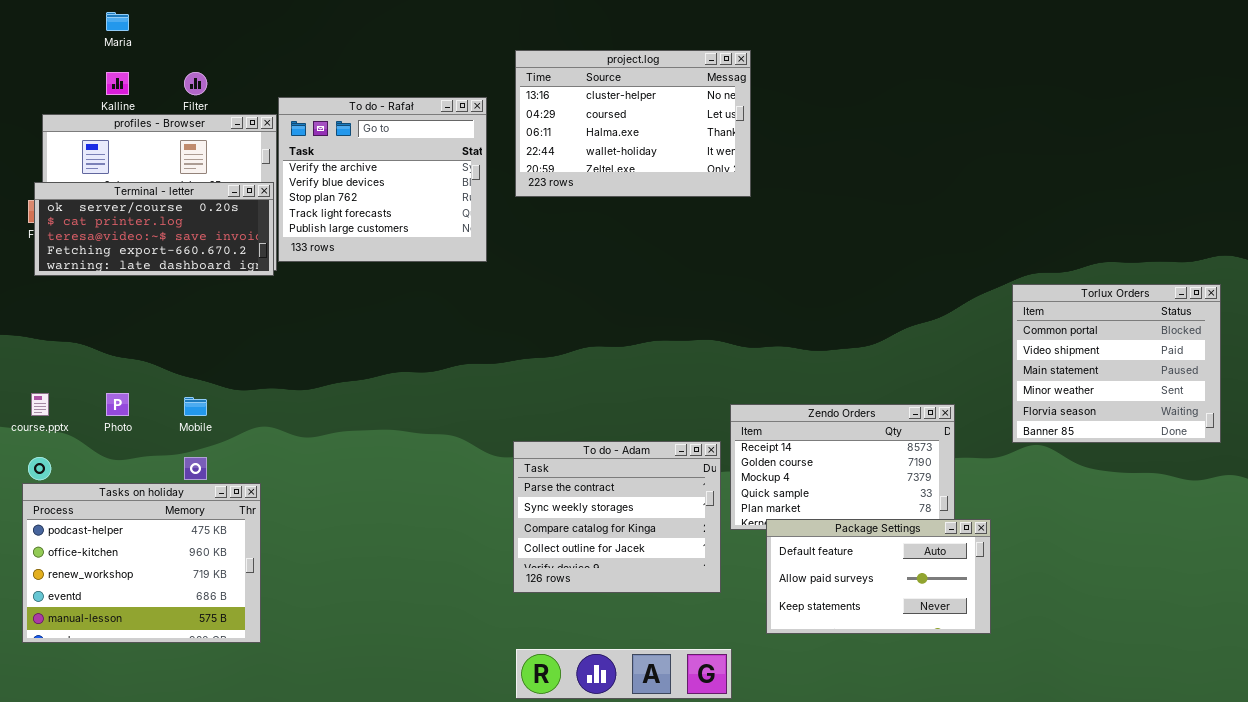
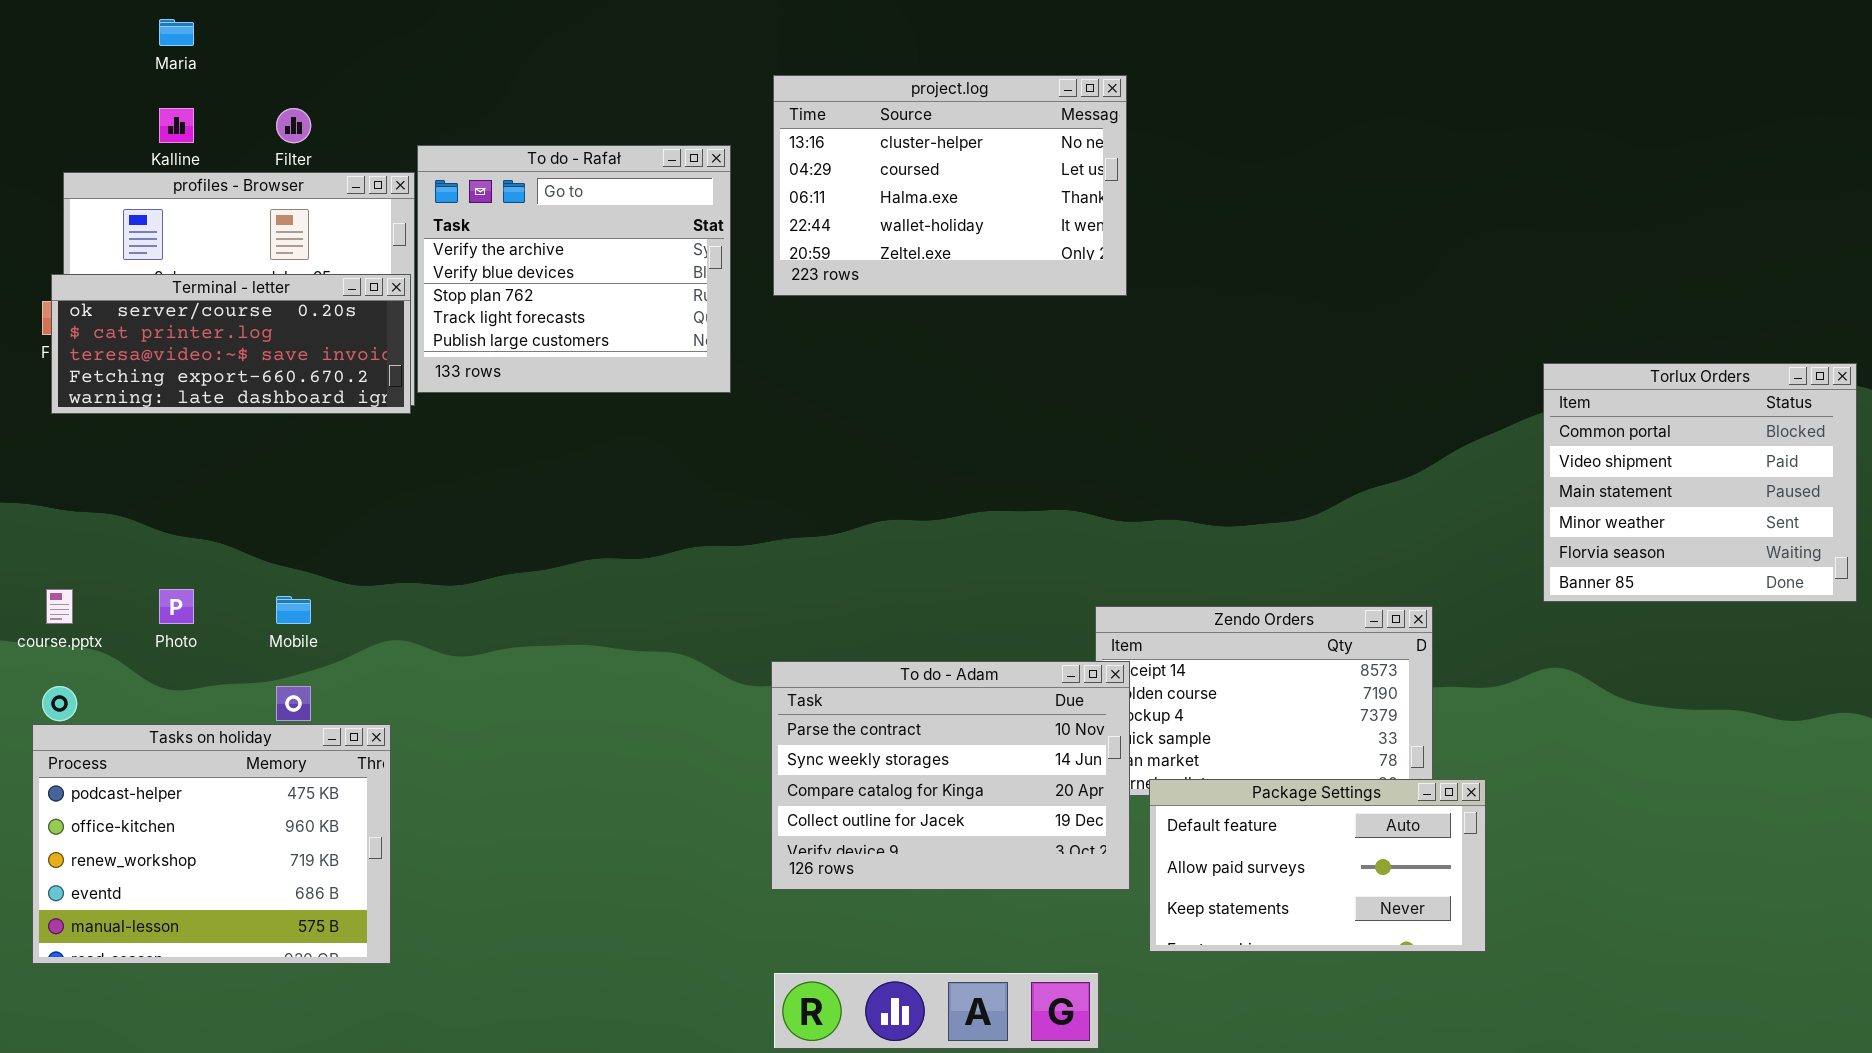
Torlux Orders: [1012,284,1221,443] -> [1543,363,1857,602], moved
To do - Adam: [513,441,721,593] -> [771,661,1130,890], resized

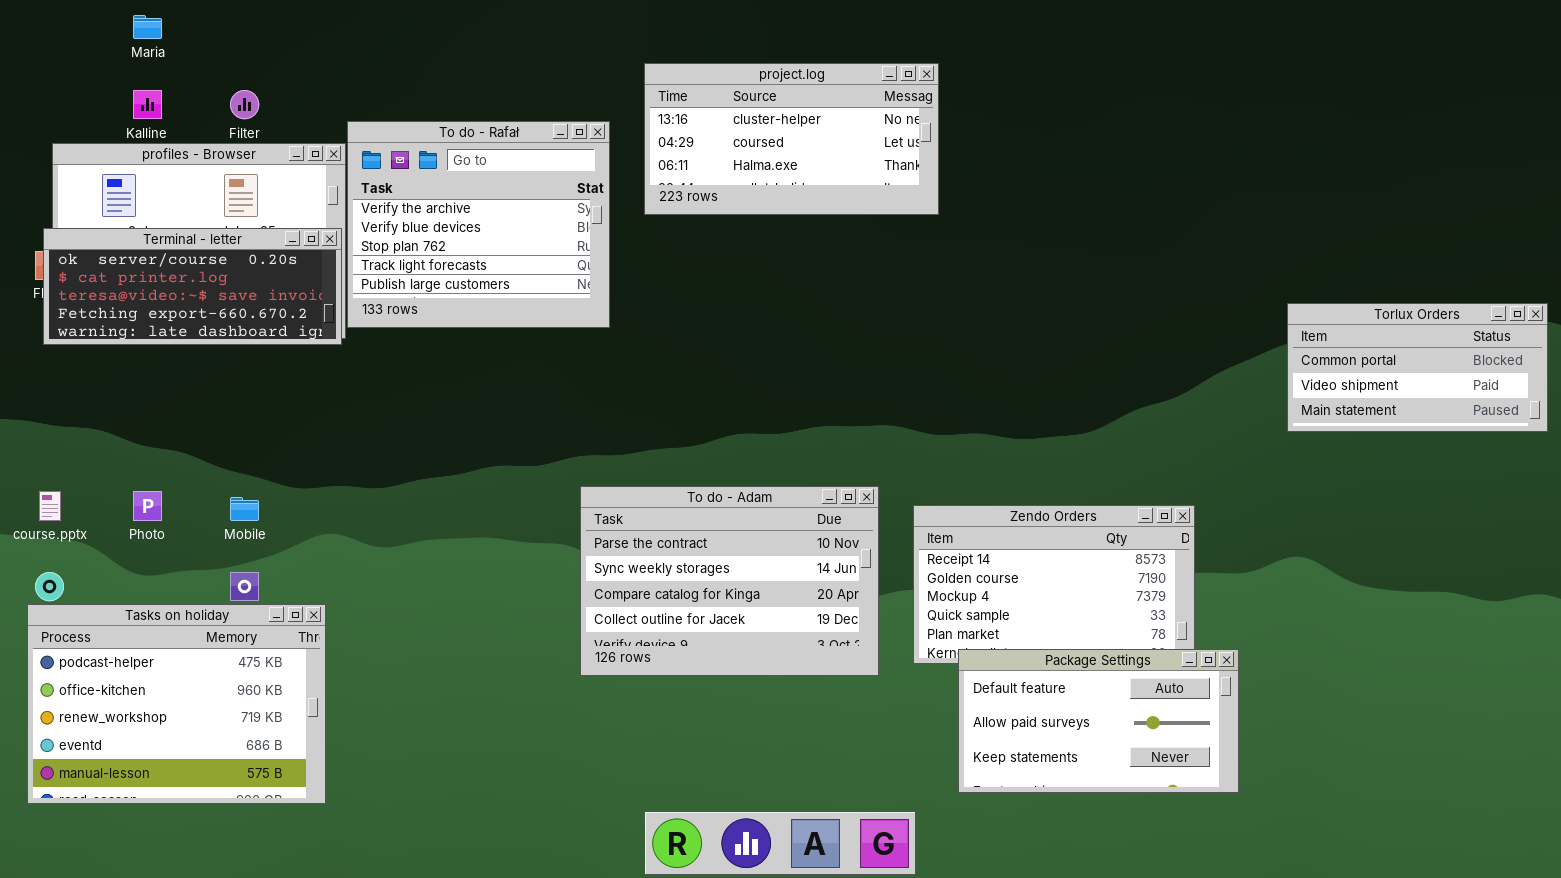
project.log: [773,75,1127,296] -> [644,63,939,215], resized
Torlux Orders: [1543,363,1857,602] -> [1287,303,1548,432], resized
To do - Adam: [771,661,1130,890] -> [580,486,879,676], moved

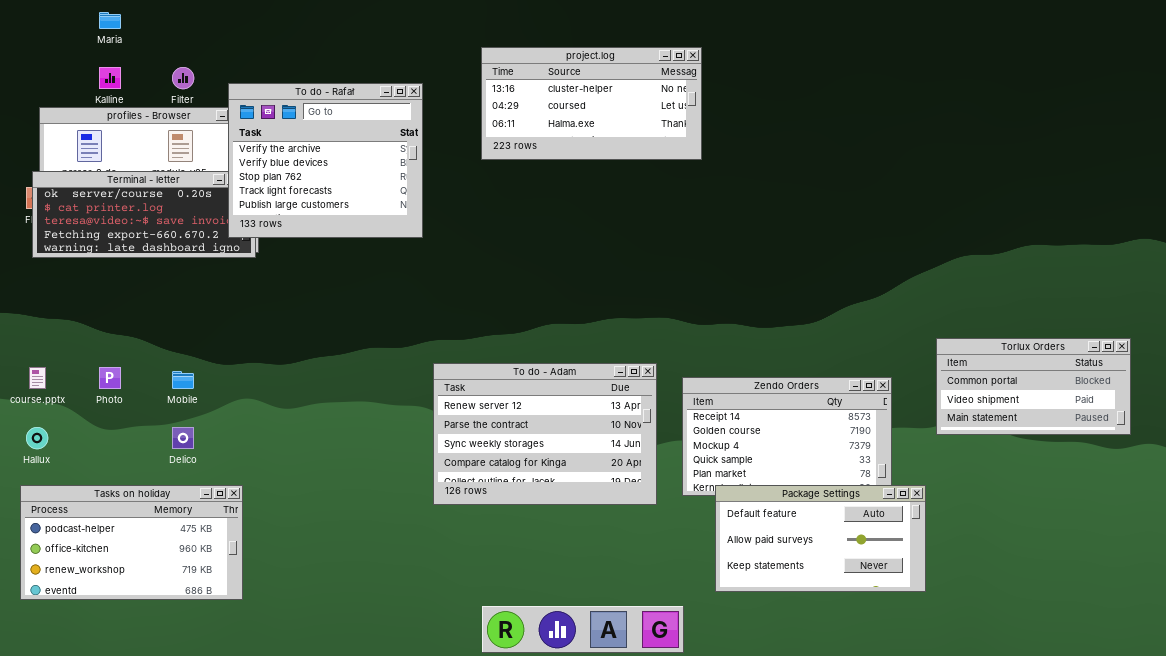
To do - Rafał: [347,121,610,328] -> [228,83,423,238], moved
Torlux Orders: [1287,303,1548,432] -> [936,338,1131,435], moved
To do - Adam: [580,486,879,676] -> [433,363,657,505], scrolled up 1 row
Tasks on holiday: [27,604,326,804] -> [20,485,243,600], resized

